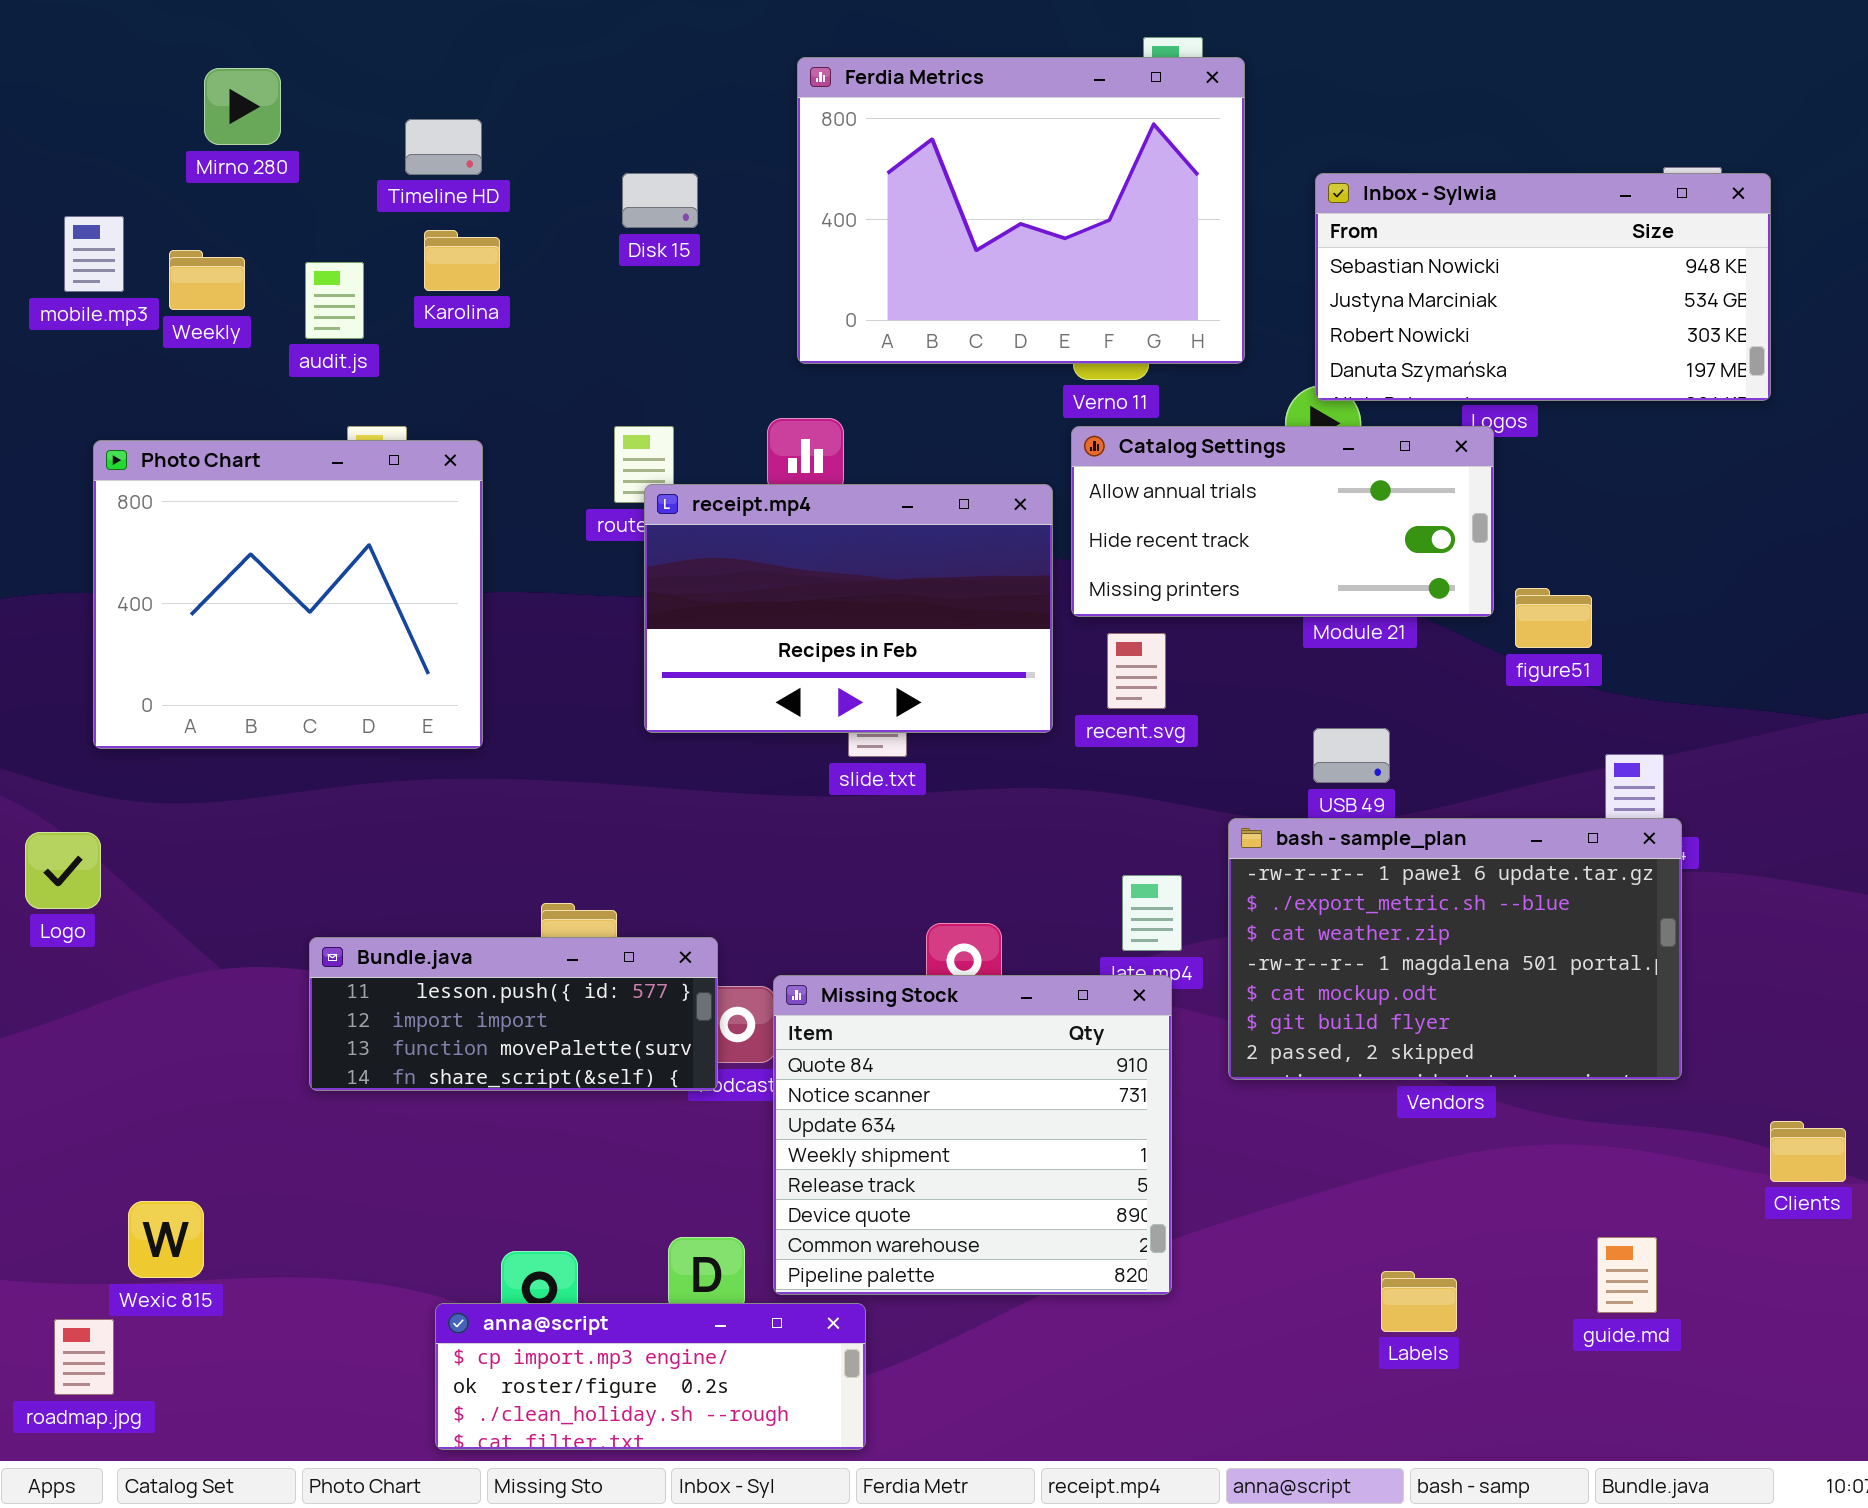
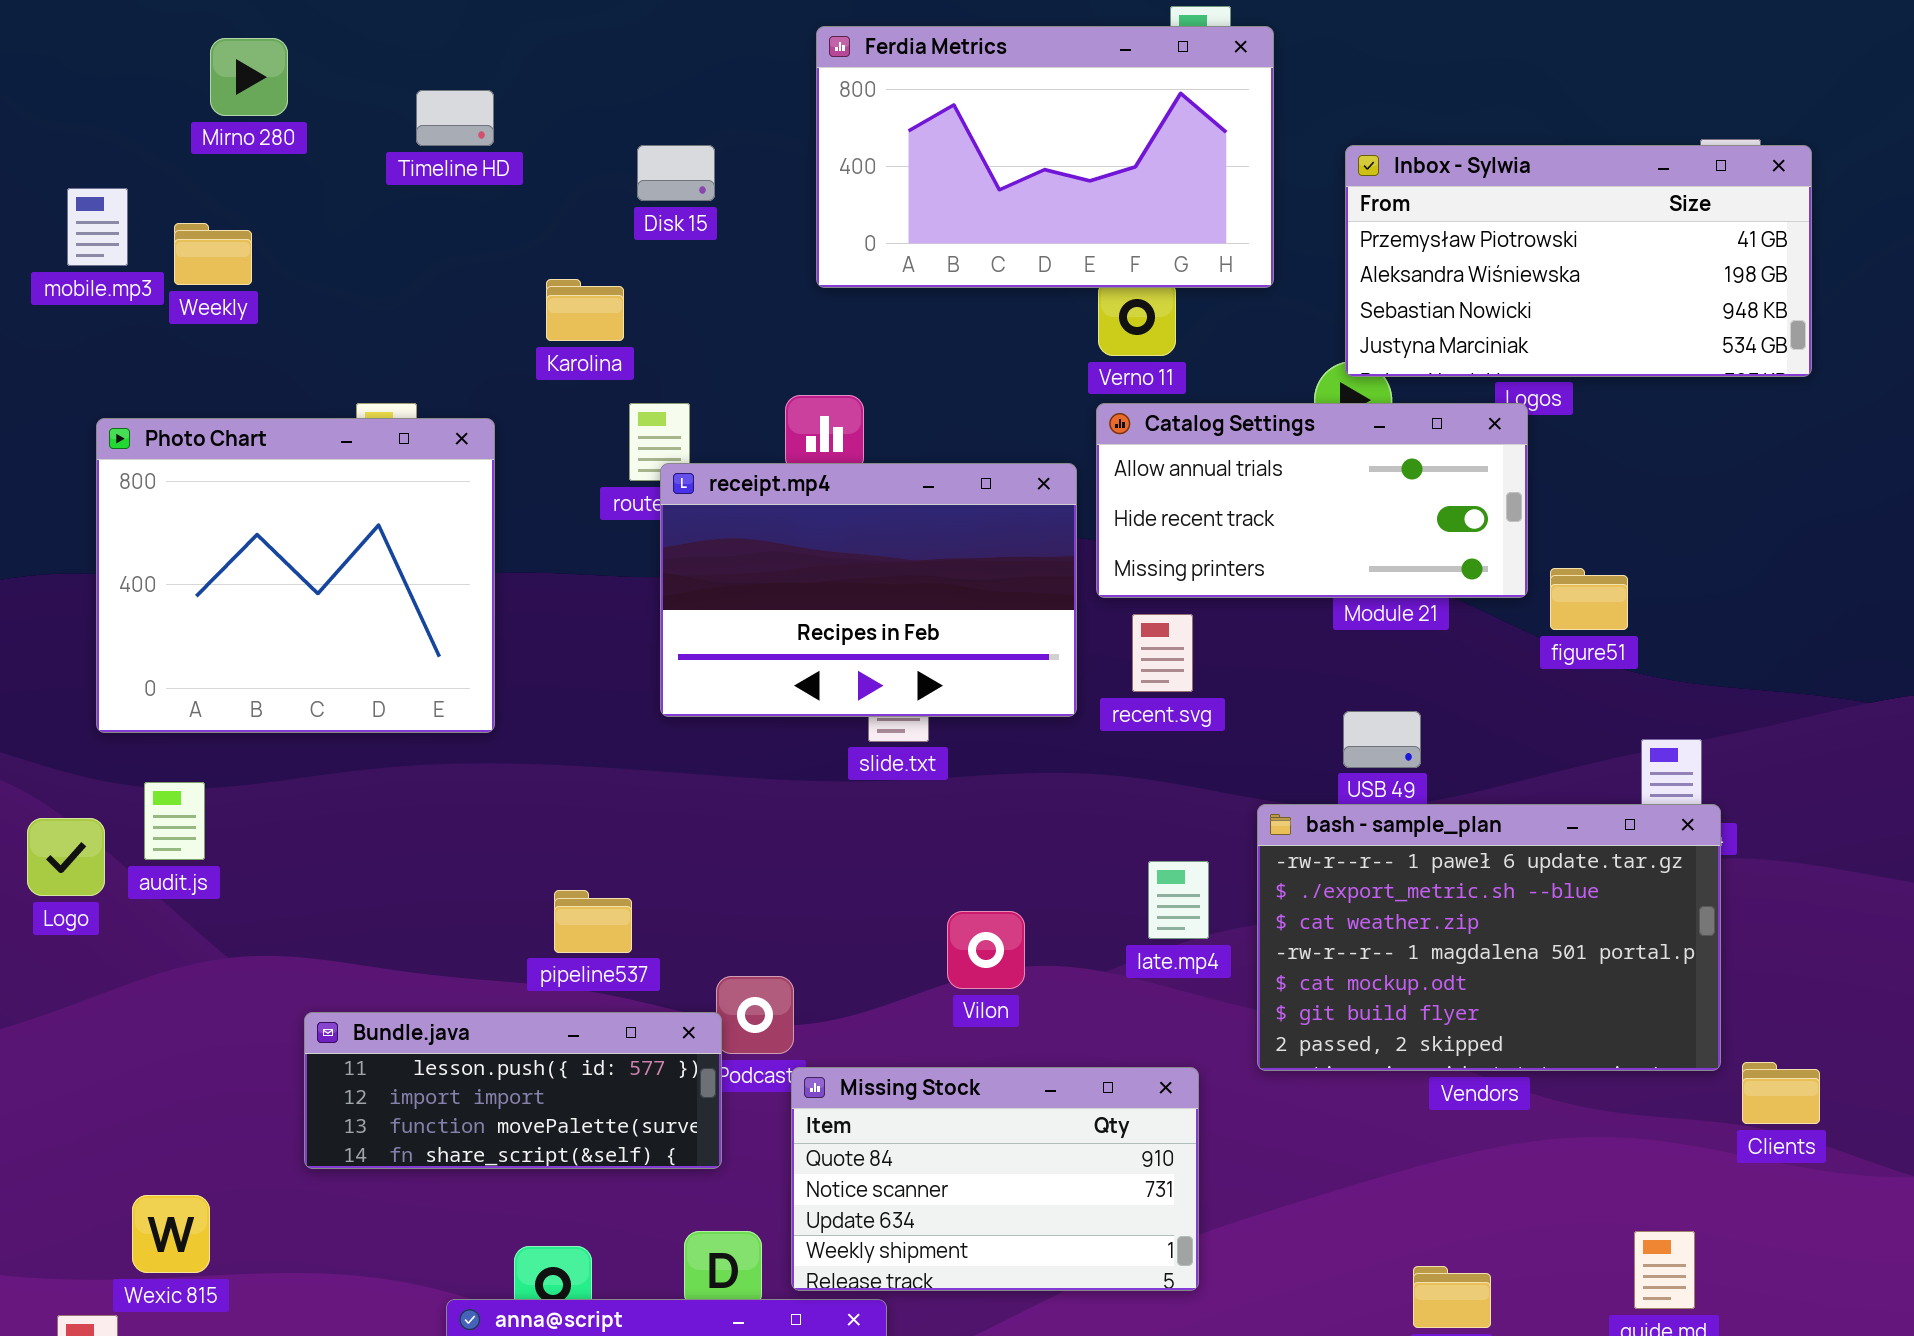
Ferdia Metrics: [797,57,1245,364] -> [816,26,1274,288], resized
Inbox - Sylwia: [1315,173,1771,401] -> [1345,145,1812,377], scrolled up 2 rows
Karolina: [424,230,500,291] -> [546,279,624,341], moved
audit.js: [305,262,364,339] -> [144,782,205,860], moved
Bundle.java: [309,937,718,1091] -> [304,1012,722,1169], moved
Missing Stock: [773,975,1172,1295] -> [791,1067,1199,1291], resized
Clients: [1770,1121,1846,1182] -> [1742,1062,1820,1124], moved

